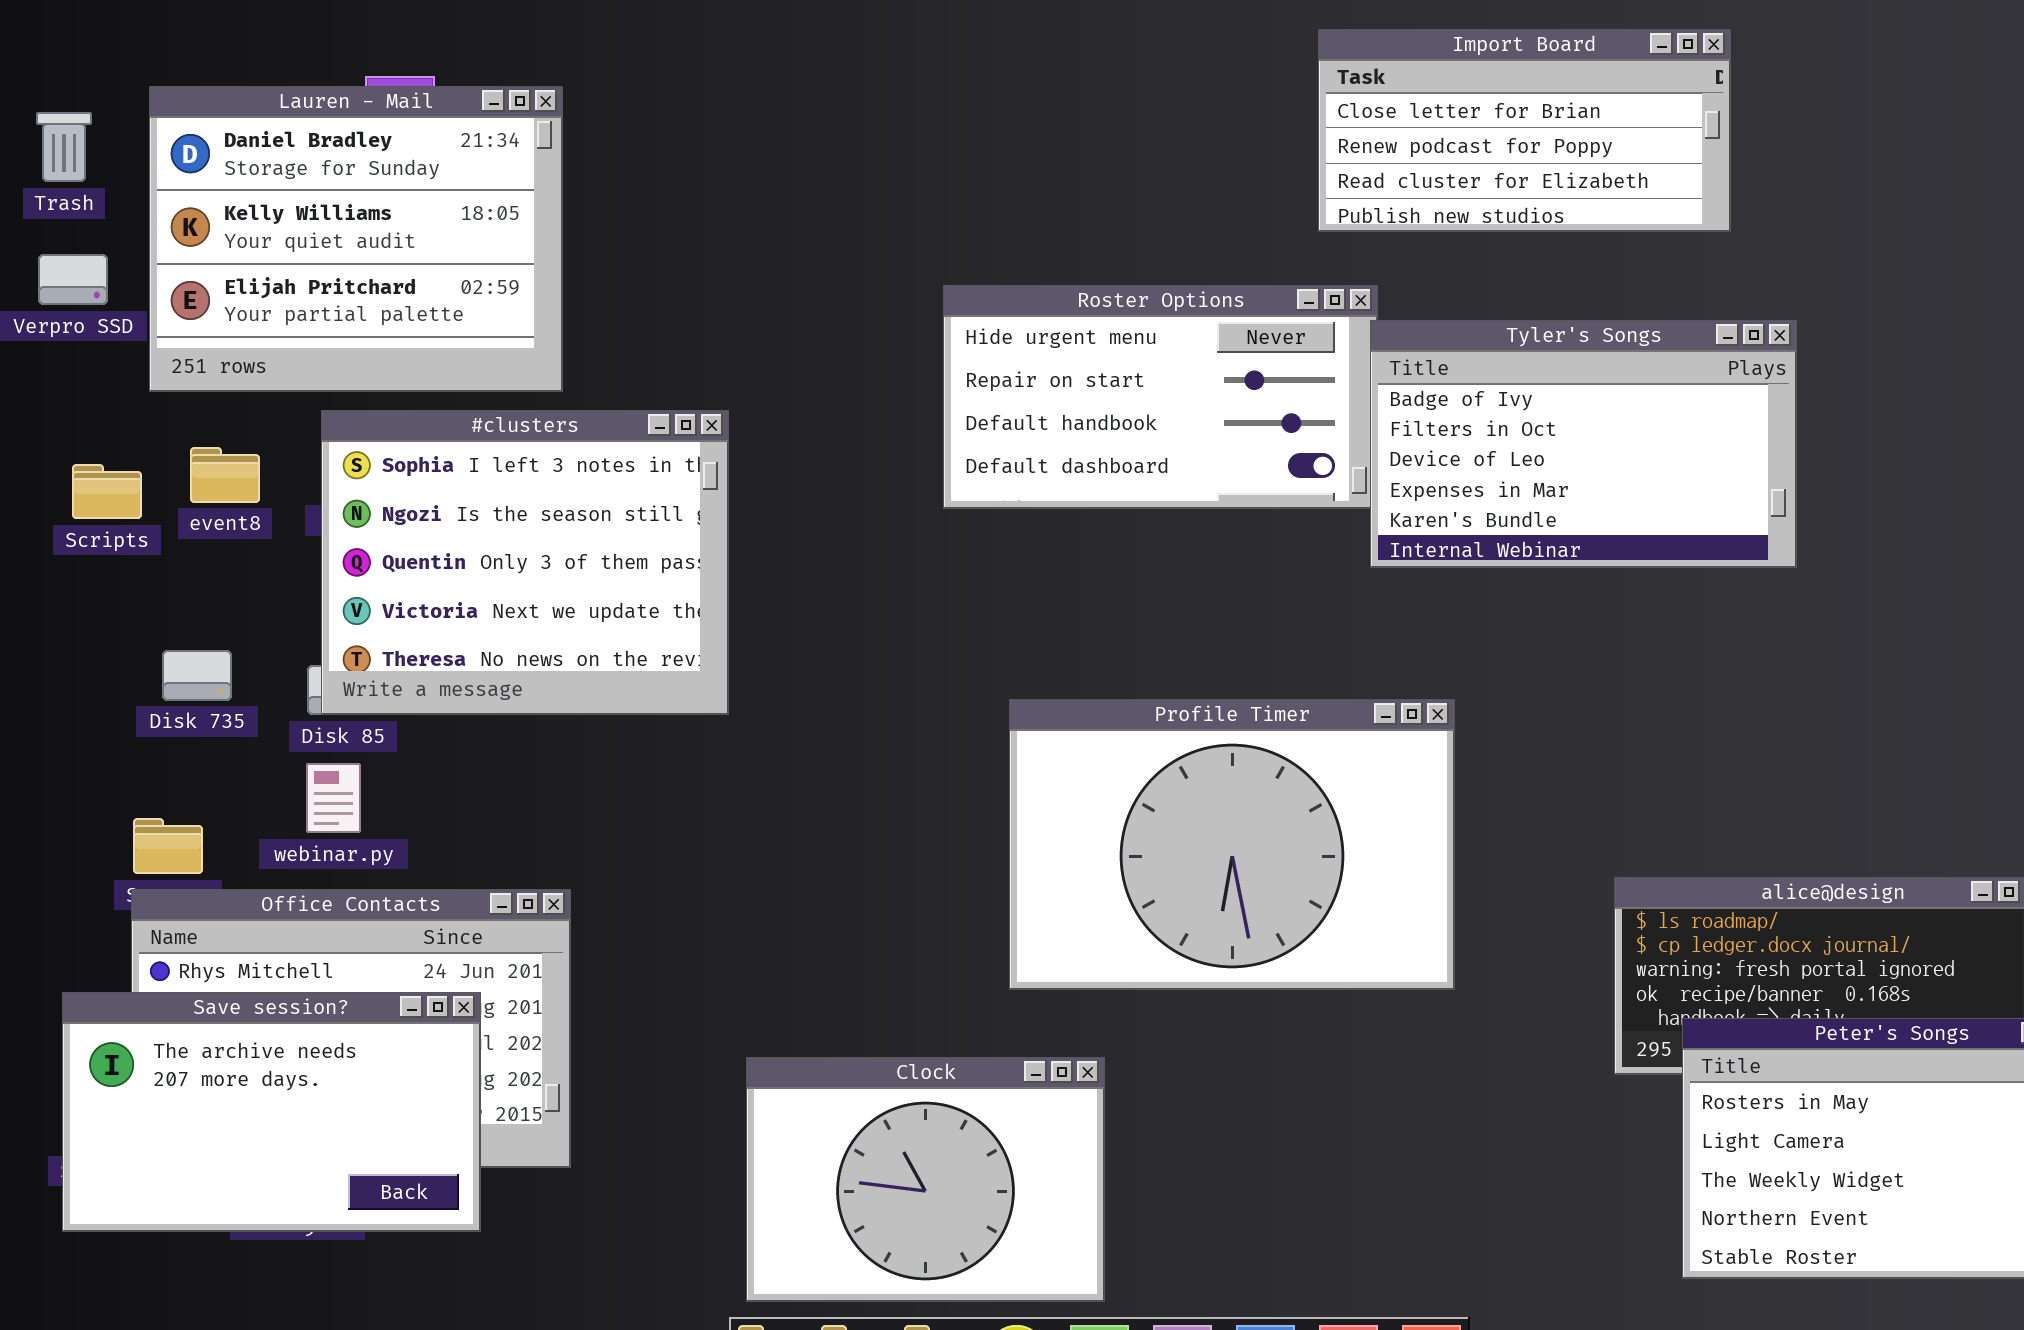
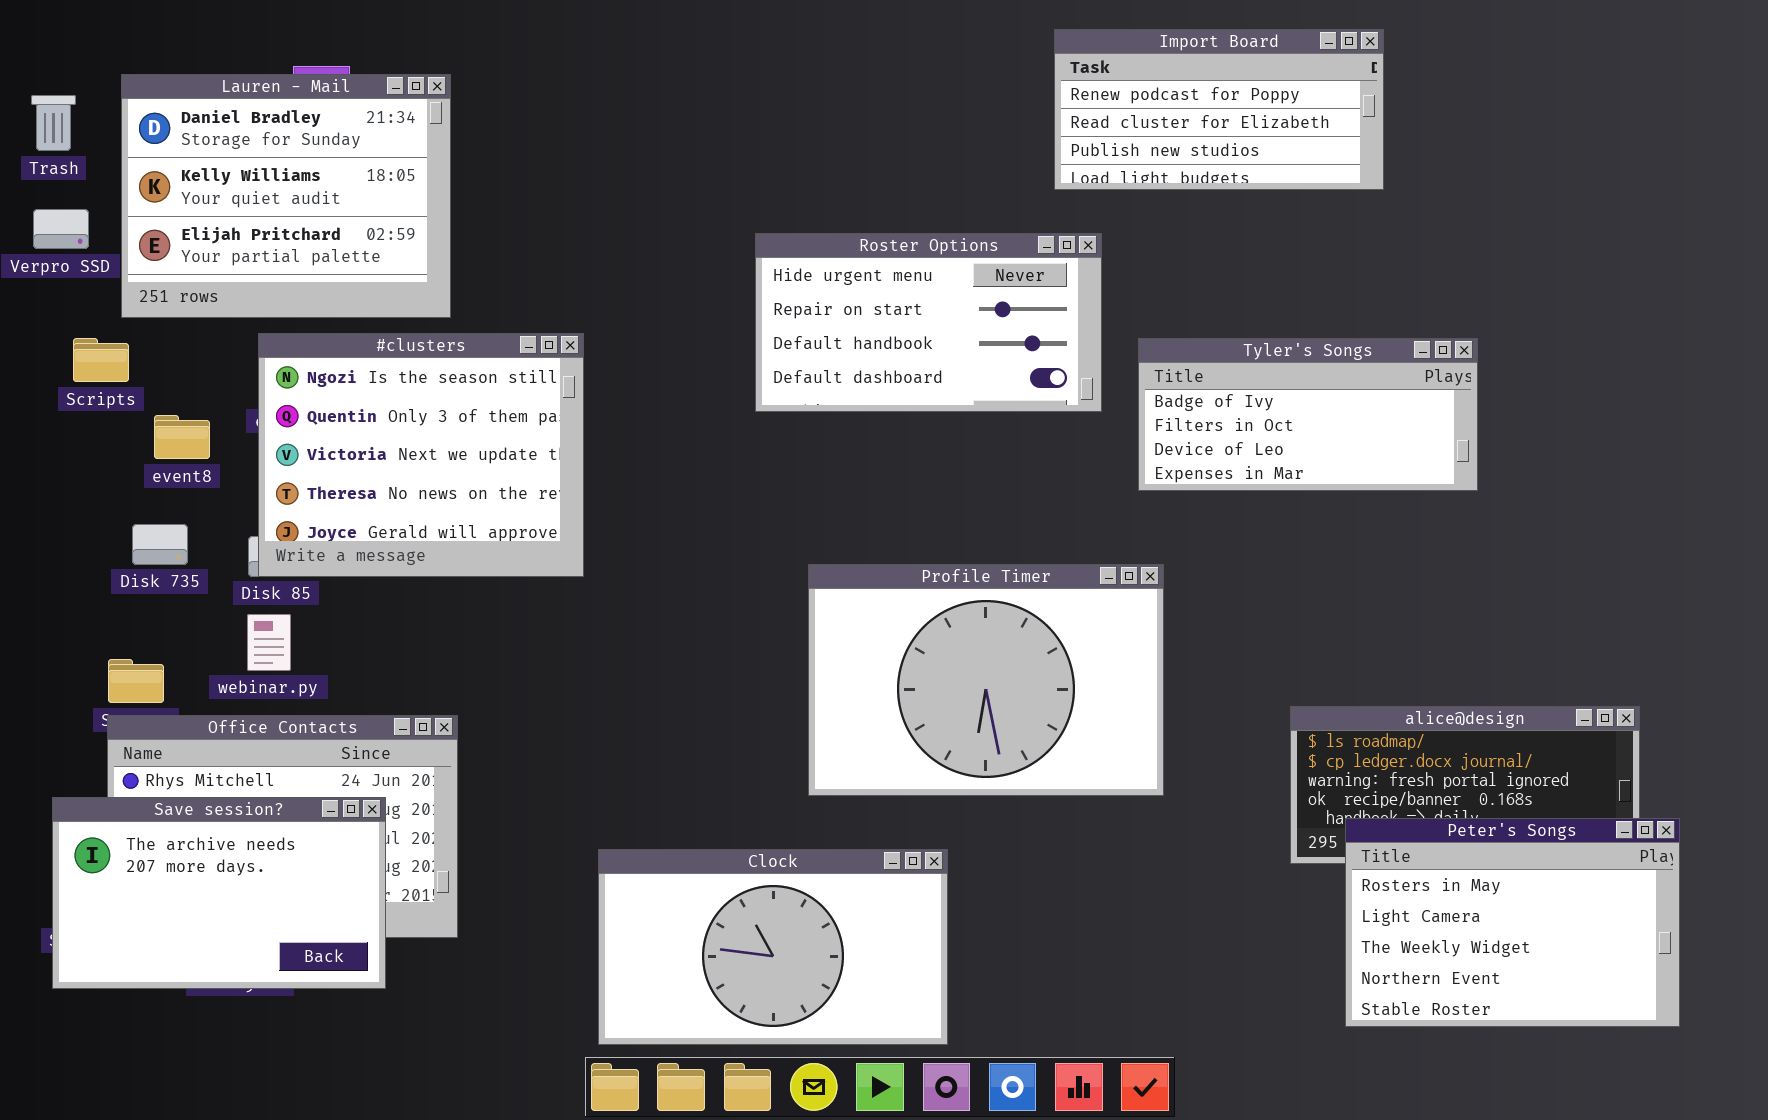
Import Board: [1318,29,1731,232] -> [1054,29,1384,190], scrolled down 1 row
Tyler's Songs: [1370,320,1797,568] -> [1138,338,1478,491], moved, resized
#clusters: [321,410,729,715] -> [258,333,584,577], scrolled down 1 row
event8: [190,447,260,503] -> [154,415,210,459], moved
Scripts: [72,464,142,519] -> [73,338,129,382], moved
Clock: [746,1057,1105,1302] -> [598,849,948,1045], resized

